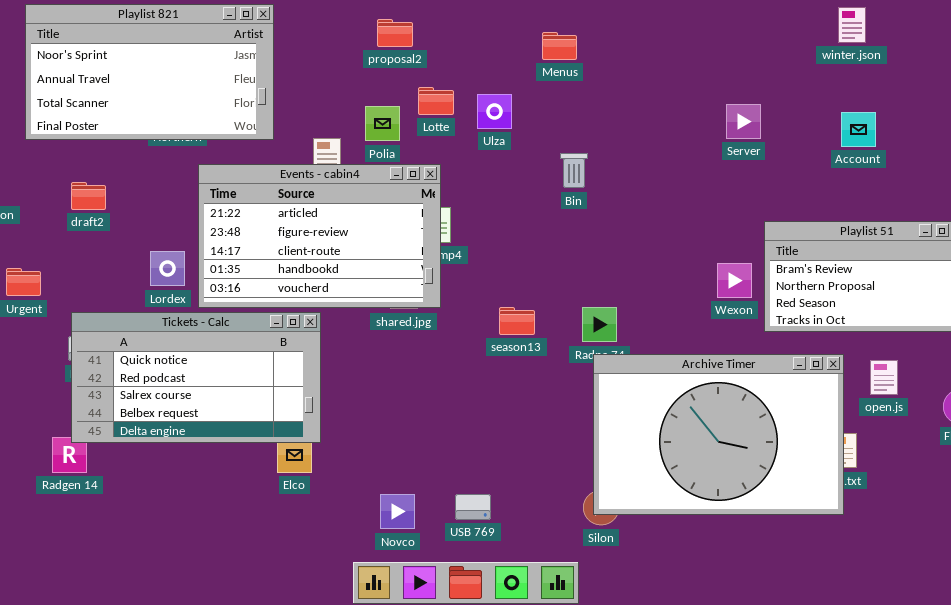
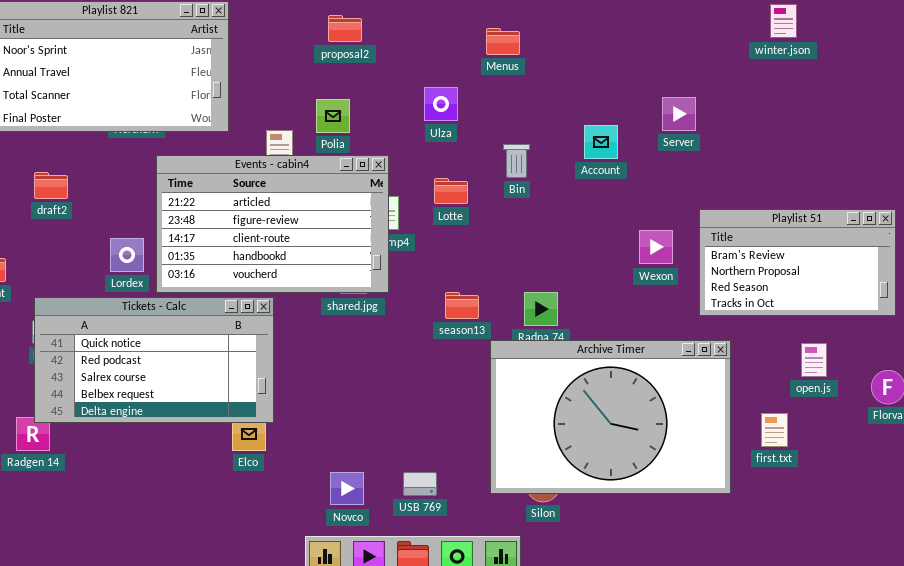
Lotte: [418,87,454,115] -> [434,178,468,204], moved
Account: [841,112,876,147] -> [584,125,618,159], moved
Wexon: [717,263,752,298] -> [639,230,673,264], moved
Archive Timer: [593,354,844,515] -> [490,340,731,494], moved

